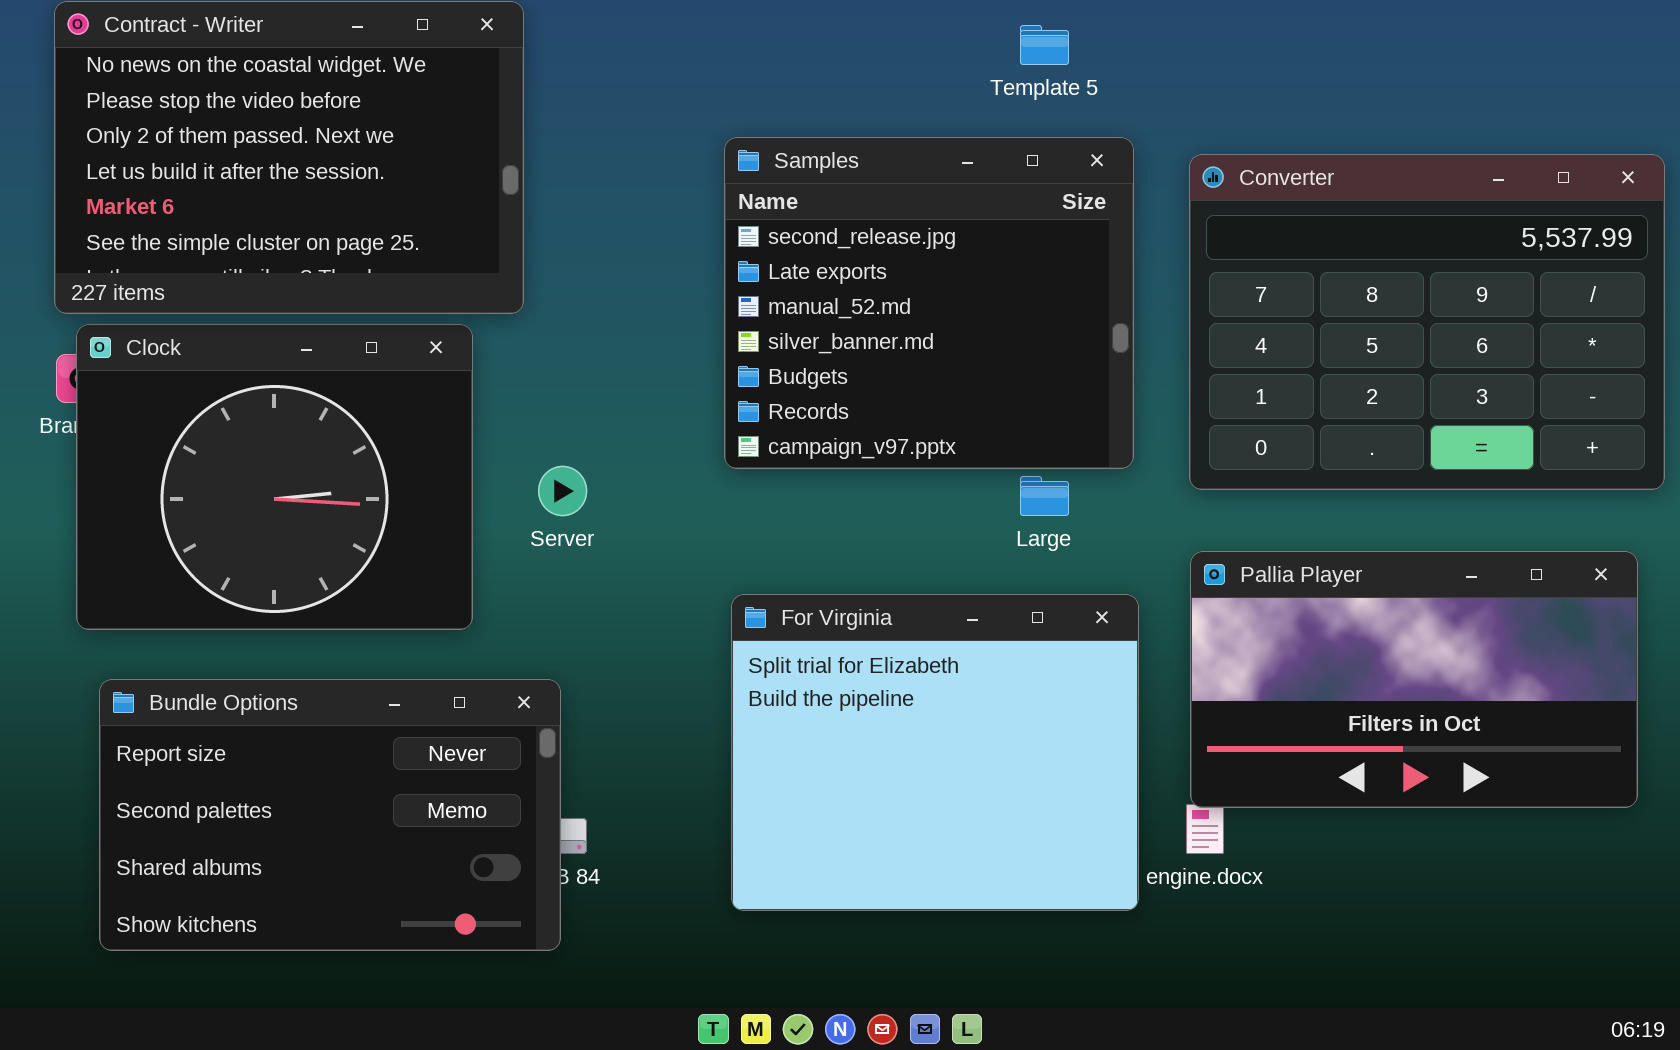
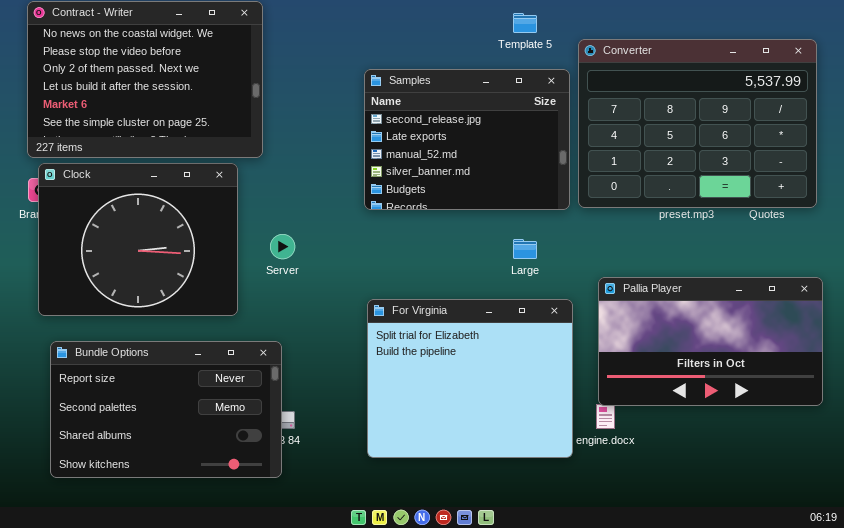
Samples: [724,137,1134,469] -> [364,69,570,210], resized
Converter: [1189,154,1665,490] -> [578,39,817,208], moved

